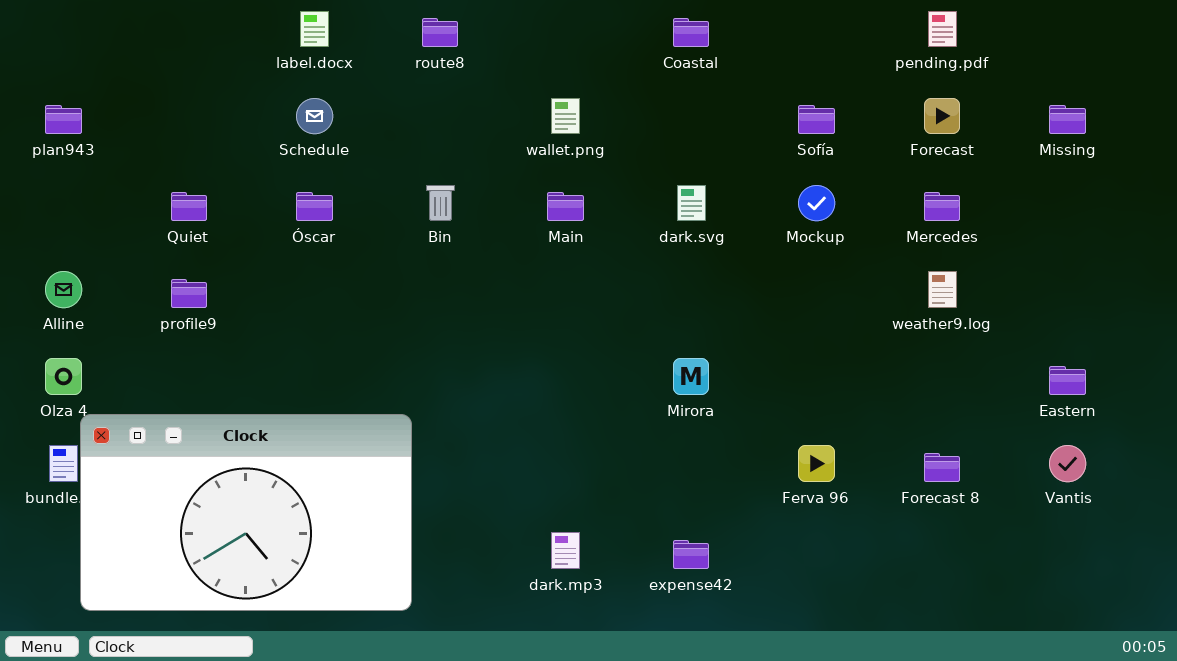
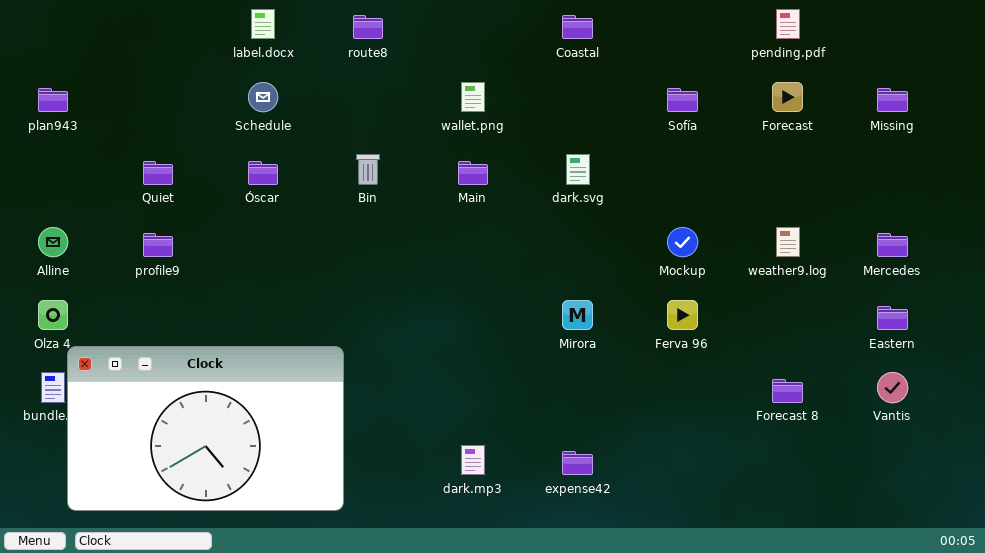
Mockup: [798,185,835,221] -> [667,227,698,257], moved
Mercedes: [924,192,960,221] -> [877,233,908,257], moved
Ferva 96: [798,445,835,482] -> [667,300,698,330], moved

